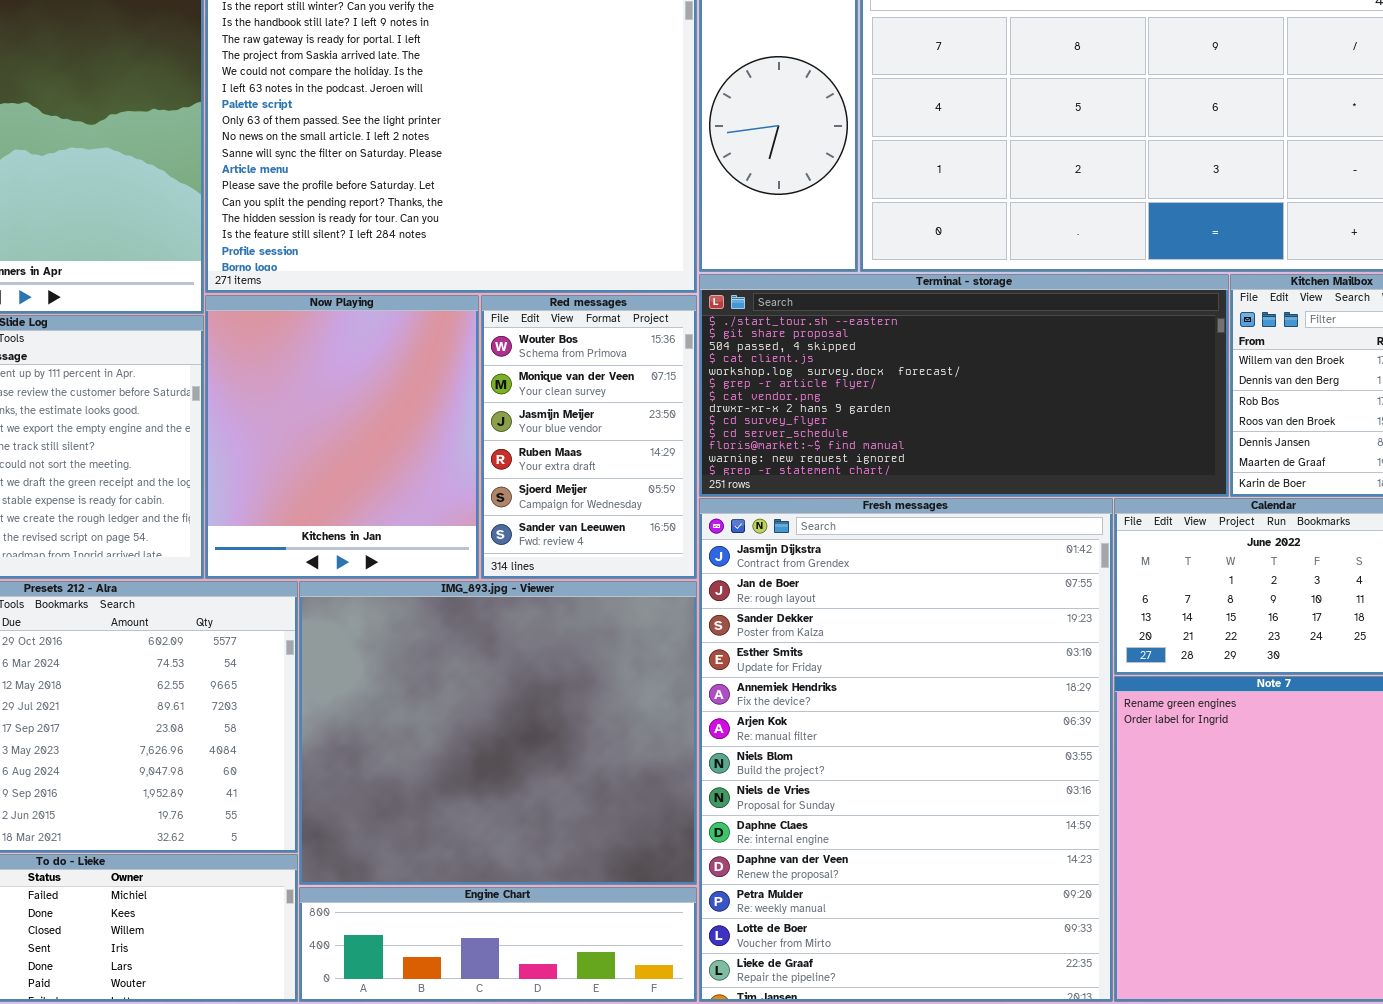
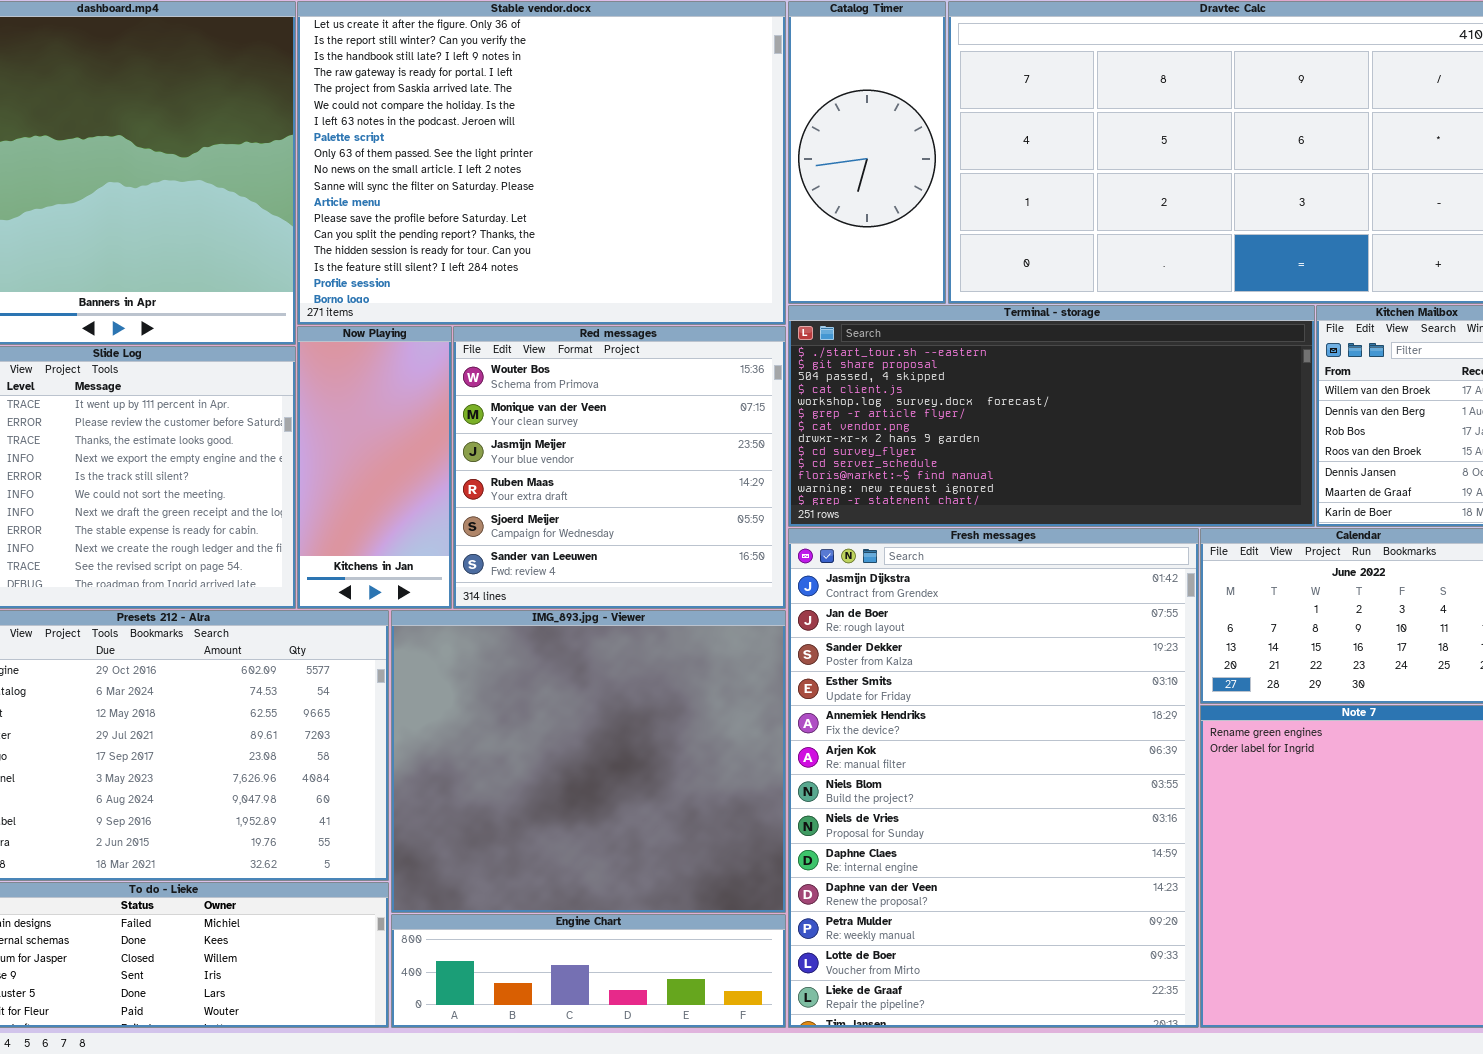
Now Playing: [205,295,479,579] -> [297,326,452,609], resized
Red messages: [481,295,697,579] -> [453,326,786,609], resized

